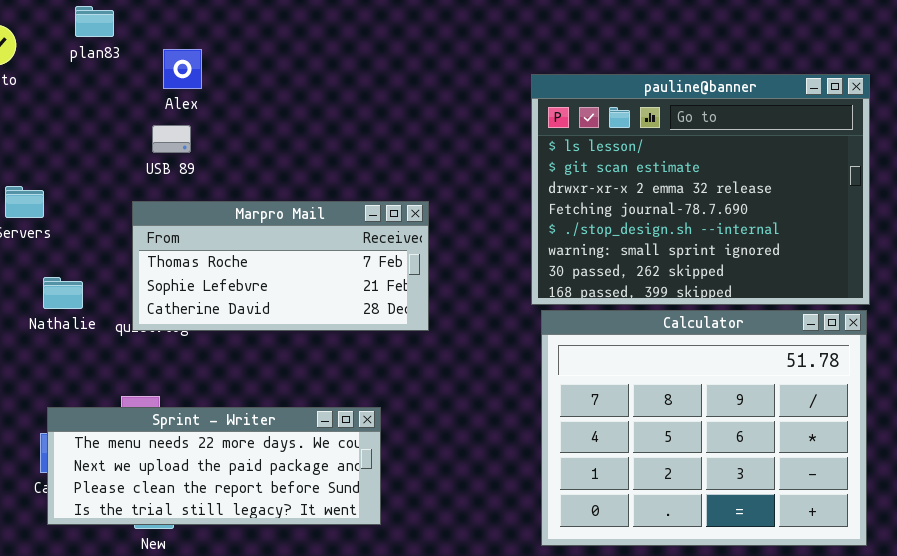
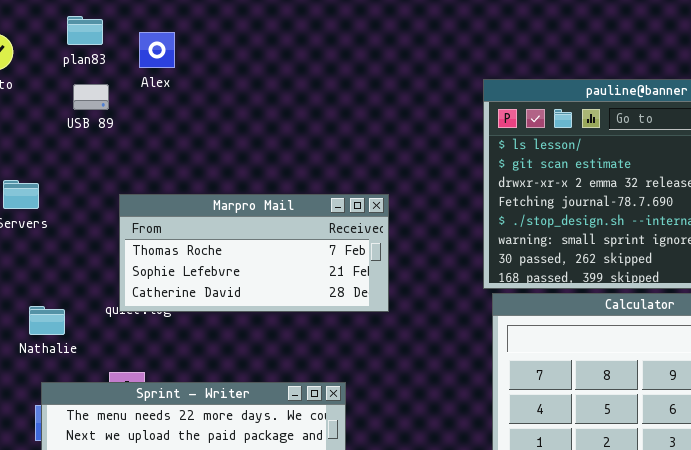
Alex: [163,49,202,89] -> [139,32,175,68], moved
USB 89: [152,125,191,153] -> [73,84,109,110], moved
Nathalie: [43,277,83,309] -> [29,306,65,335], moved

